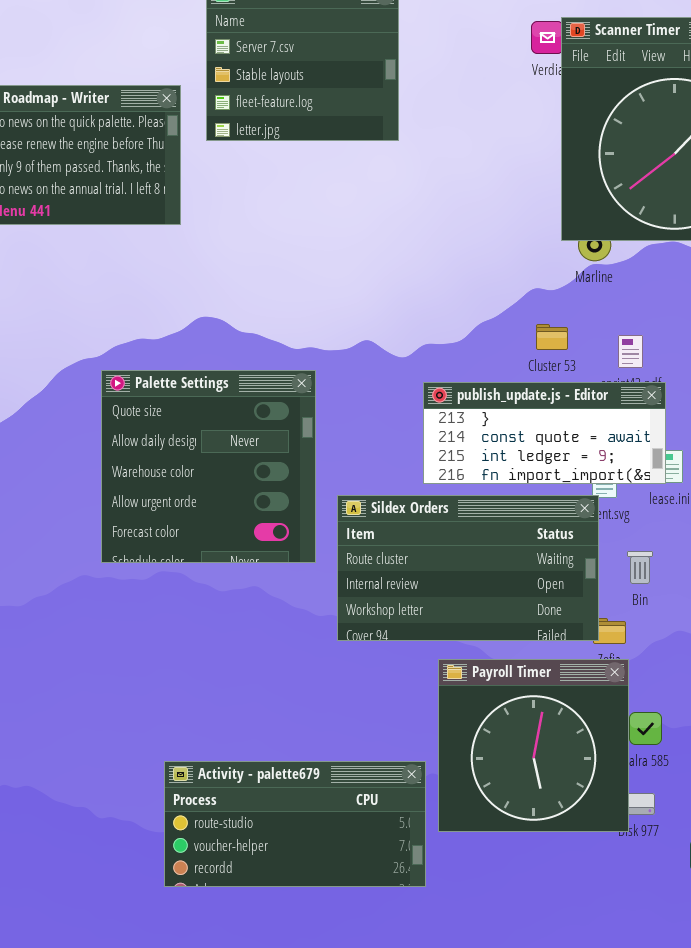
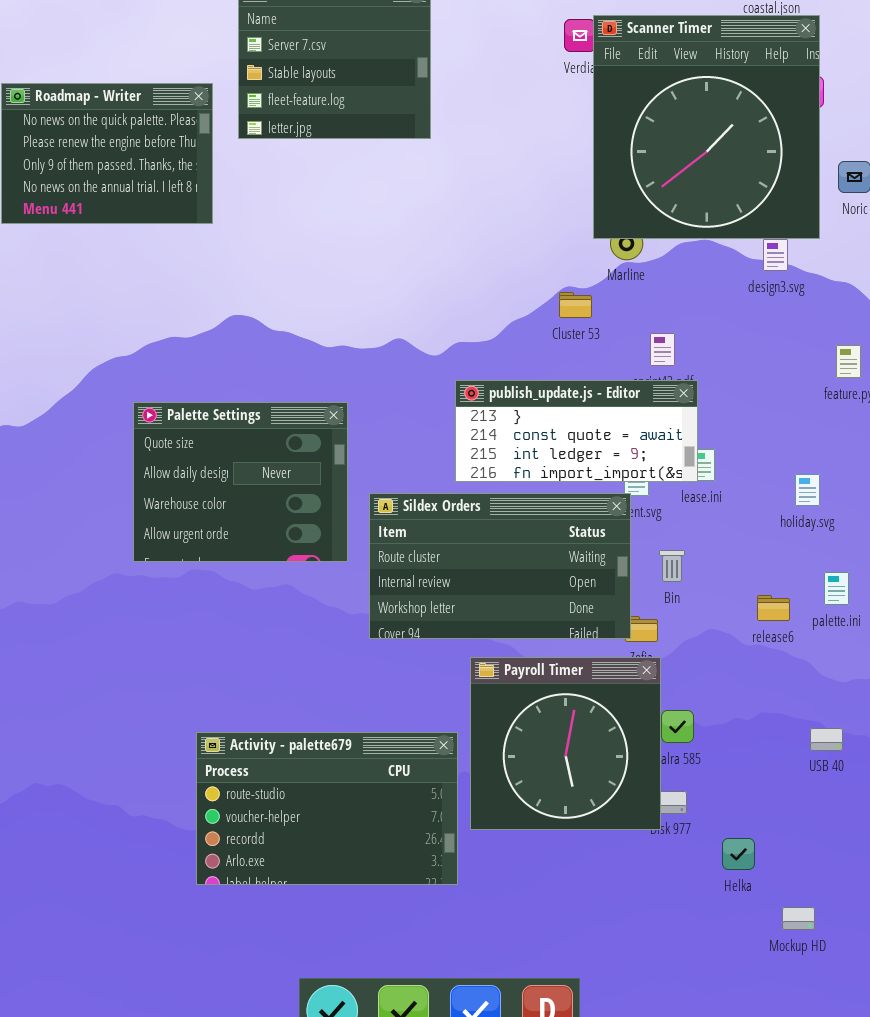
Cluster 53: [536,324,568,350] -> [559,292,592,318], moved
Palette Settings: [101,370,316,563] -> [133,402,348,562], resized
Activity - palette679: [164,761,426,887] -> [196,732,458,885], resized

